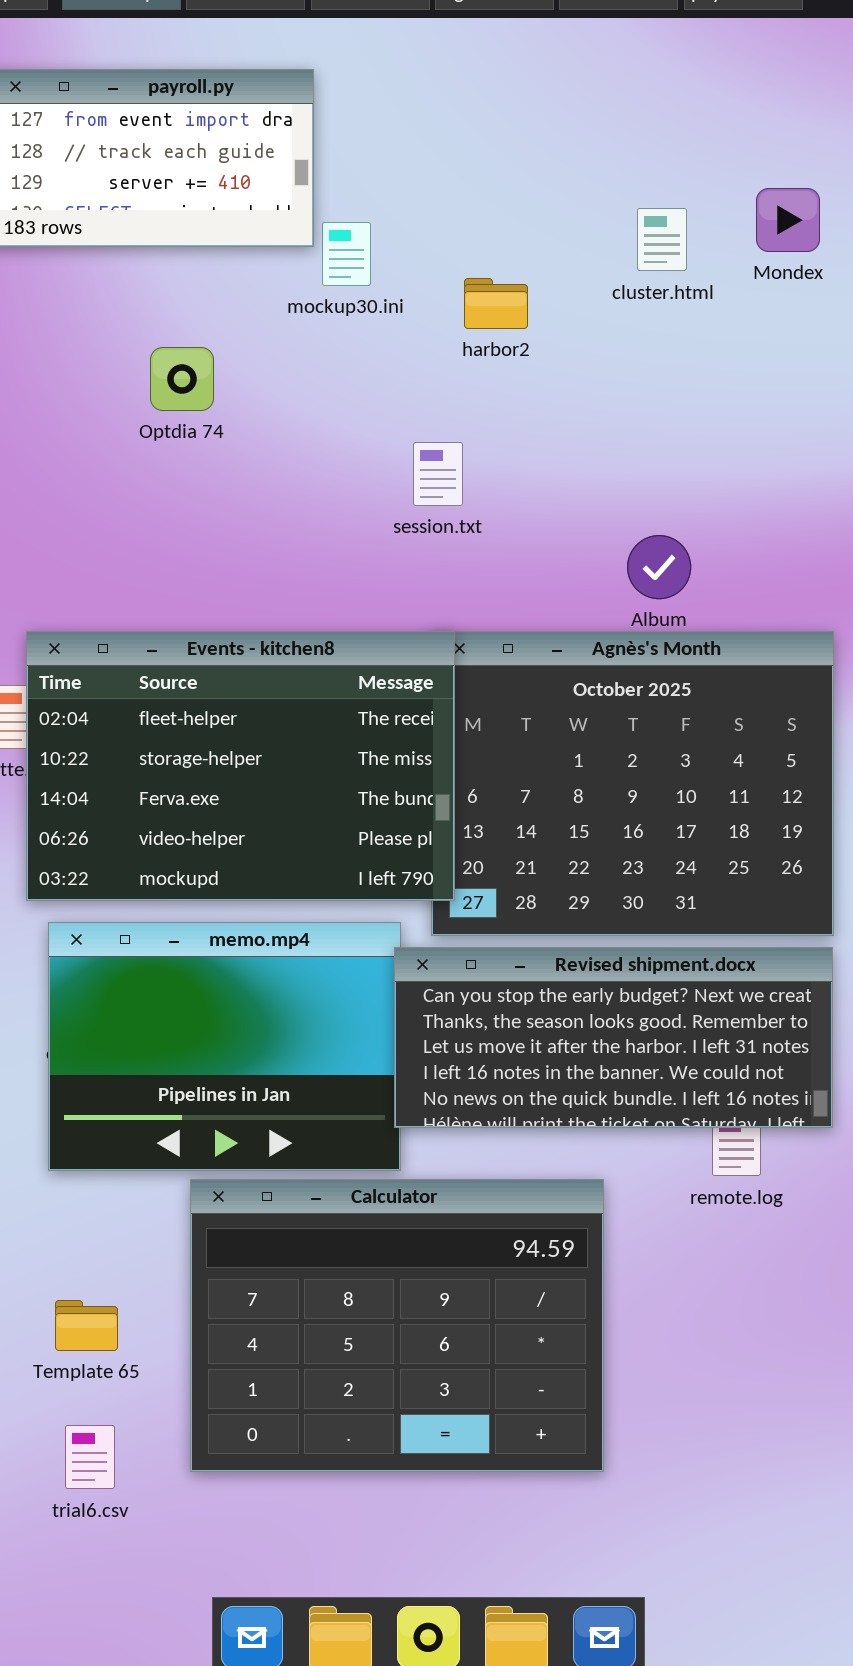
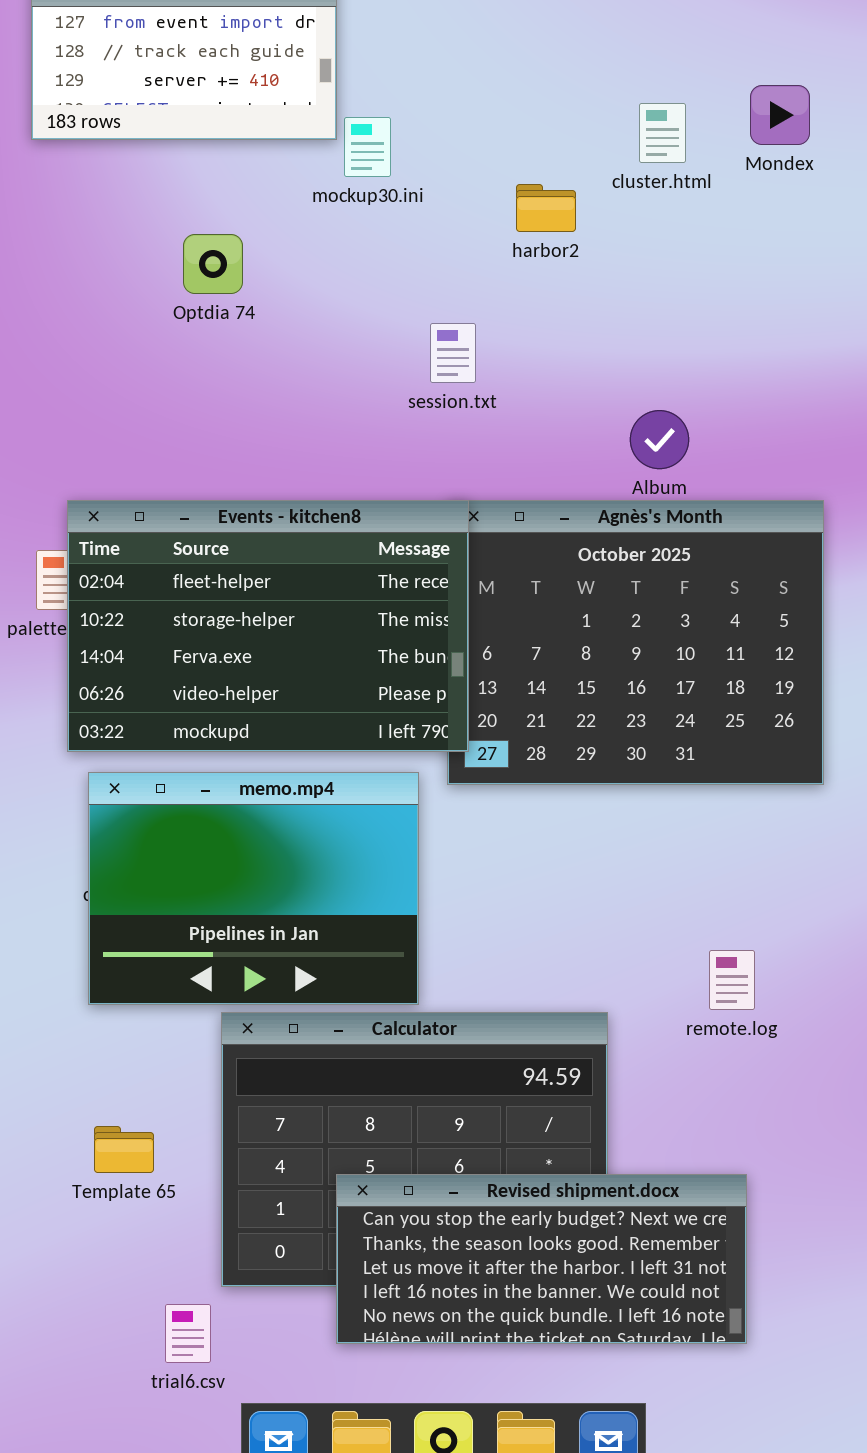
harbor2: [464,278,528,329] -> [516,184,576,232], moved
Revised shipment.docx: [394,947,833,1128] -> [336,1174,747,1344], moved
trial6.csv: [65,1425,115,1489] -> [165,1304,211,1363], moved

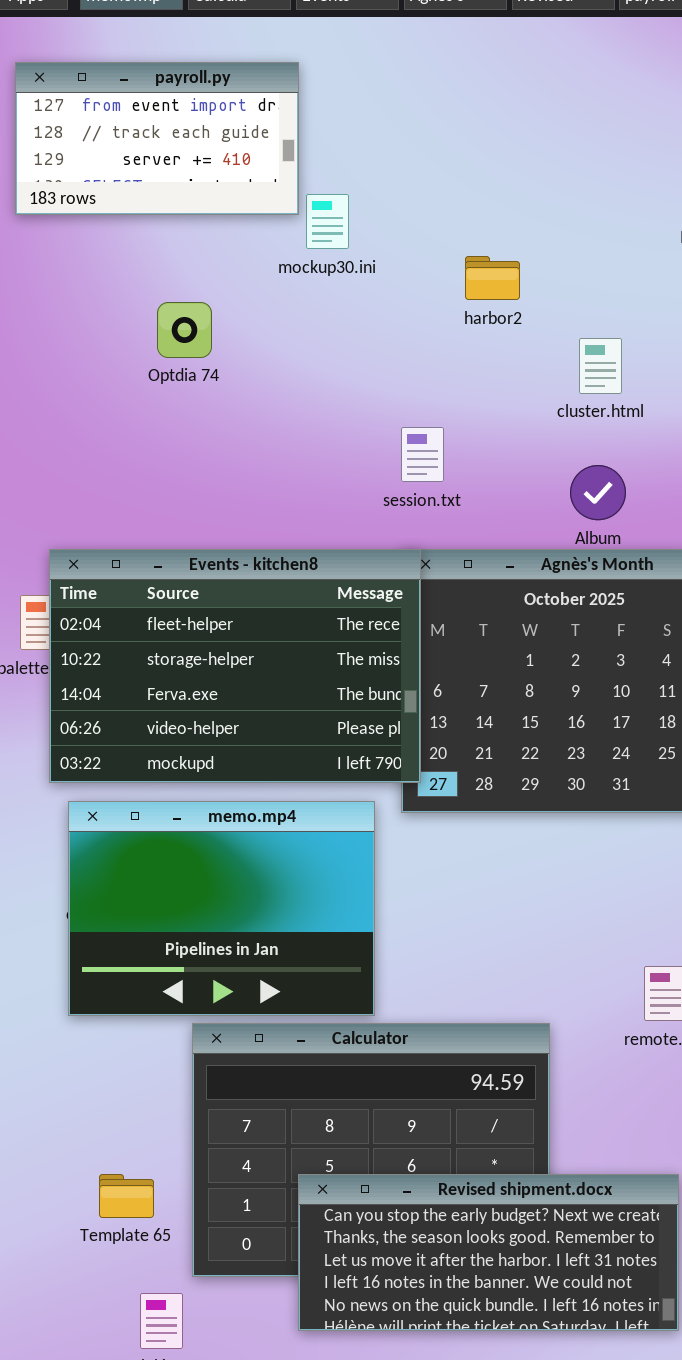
cluster.html: [639,103,686,163] -> [579,338,622,394], moved
session.txt: [430,323,476,383] -> [401,427,444,482], moved
Template 65: [94,1126,154,1173] -> [99,1174,154,1218], moved

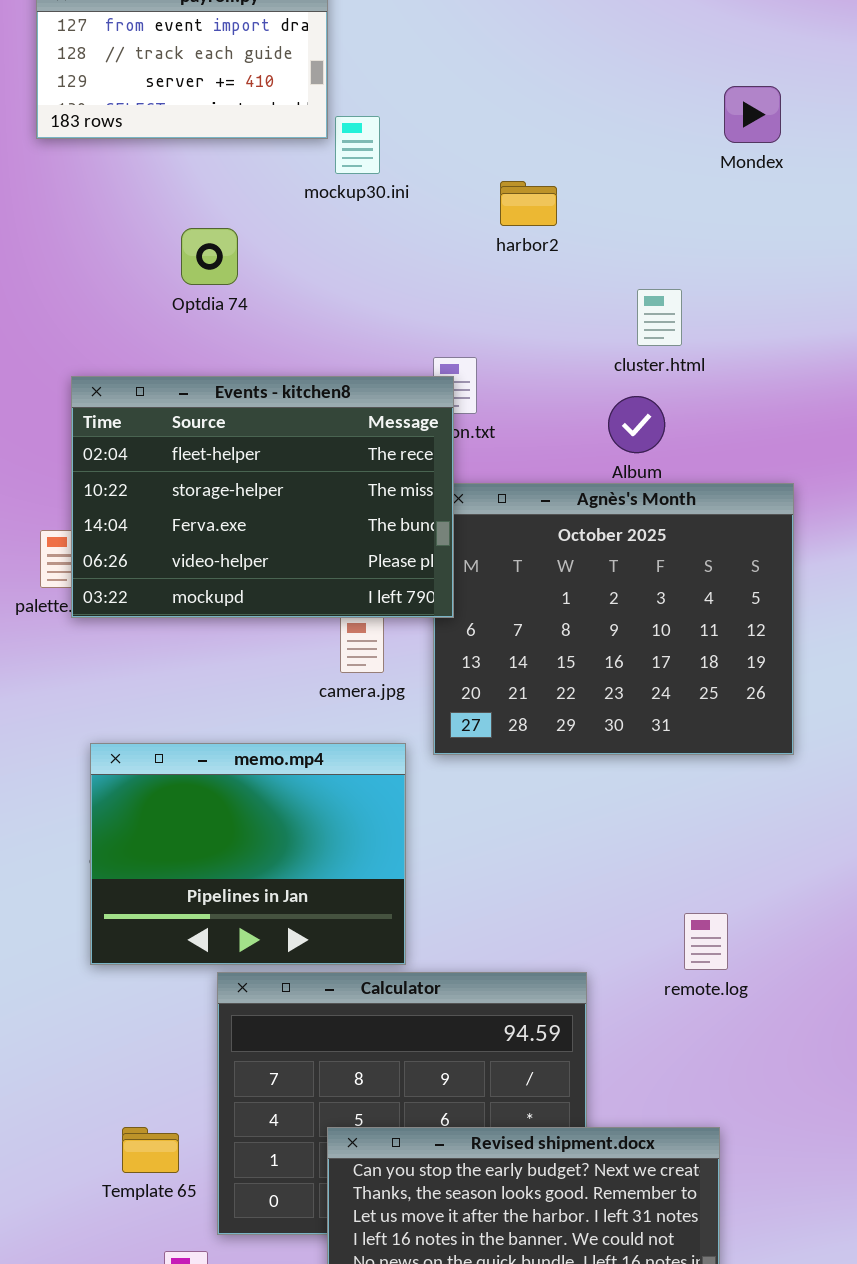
cluster.html: [579,338,622,394] -> [637,289,682,346], moved
Events - kitchen8: [49,549,421,783] -> [71,376,454,618], moved

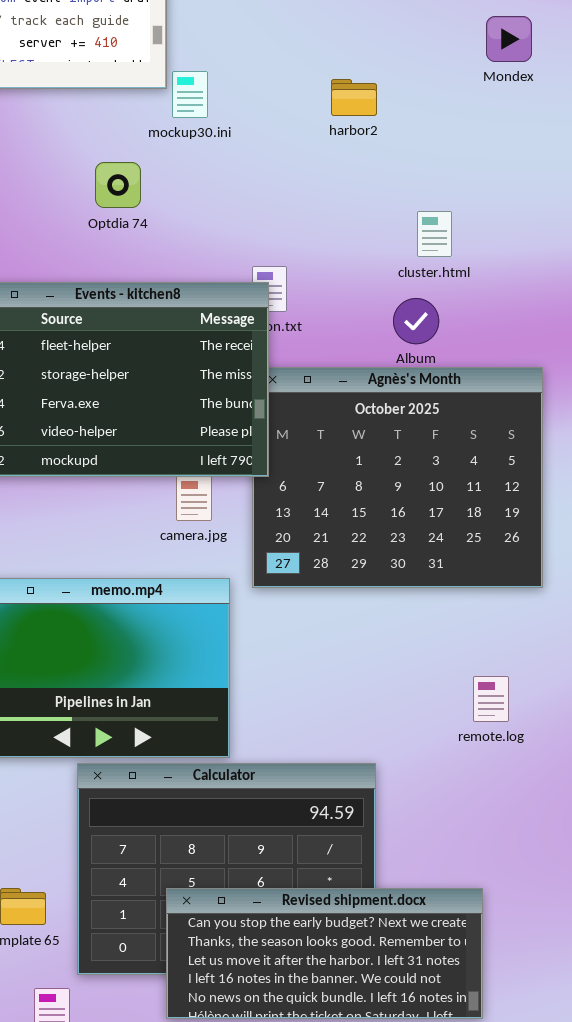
Mondex: [724,86,781,143] -> [486,16,532,62], moved
harbor2: [500,181,557,226] -> [331,79,377,116], moved
Optdia 74: [181,228,238,285] -> [95,162,141,208], moved
remote.log: [684,913,728,970] -> [473,676,509,722], moved

